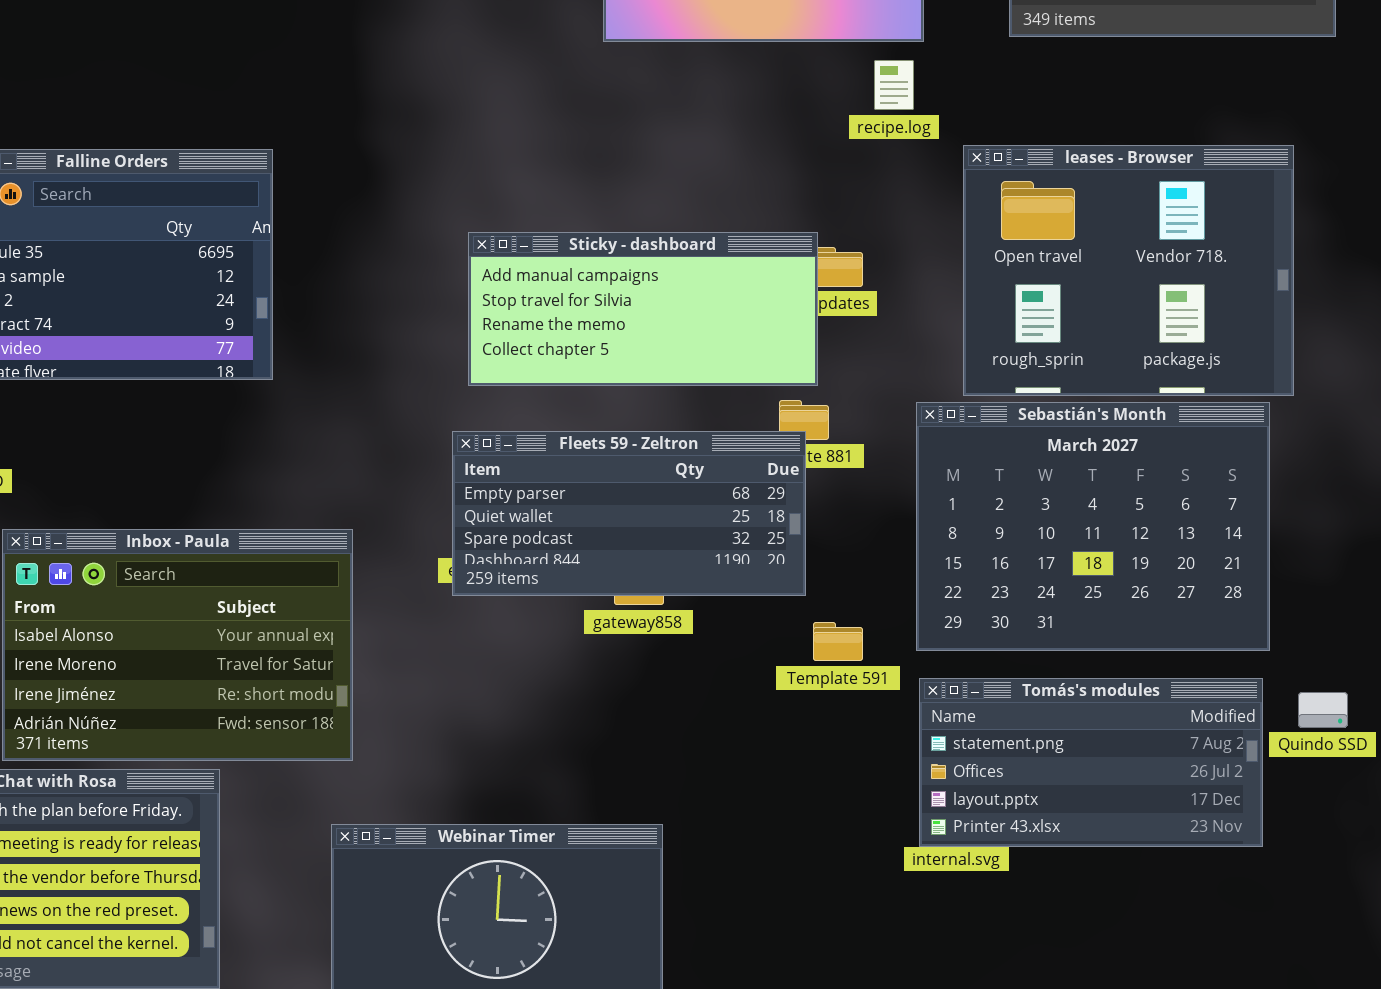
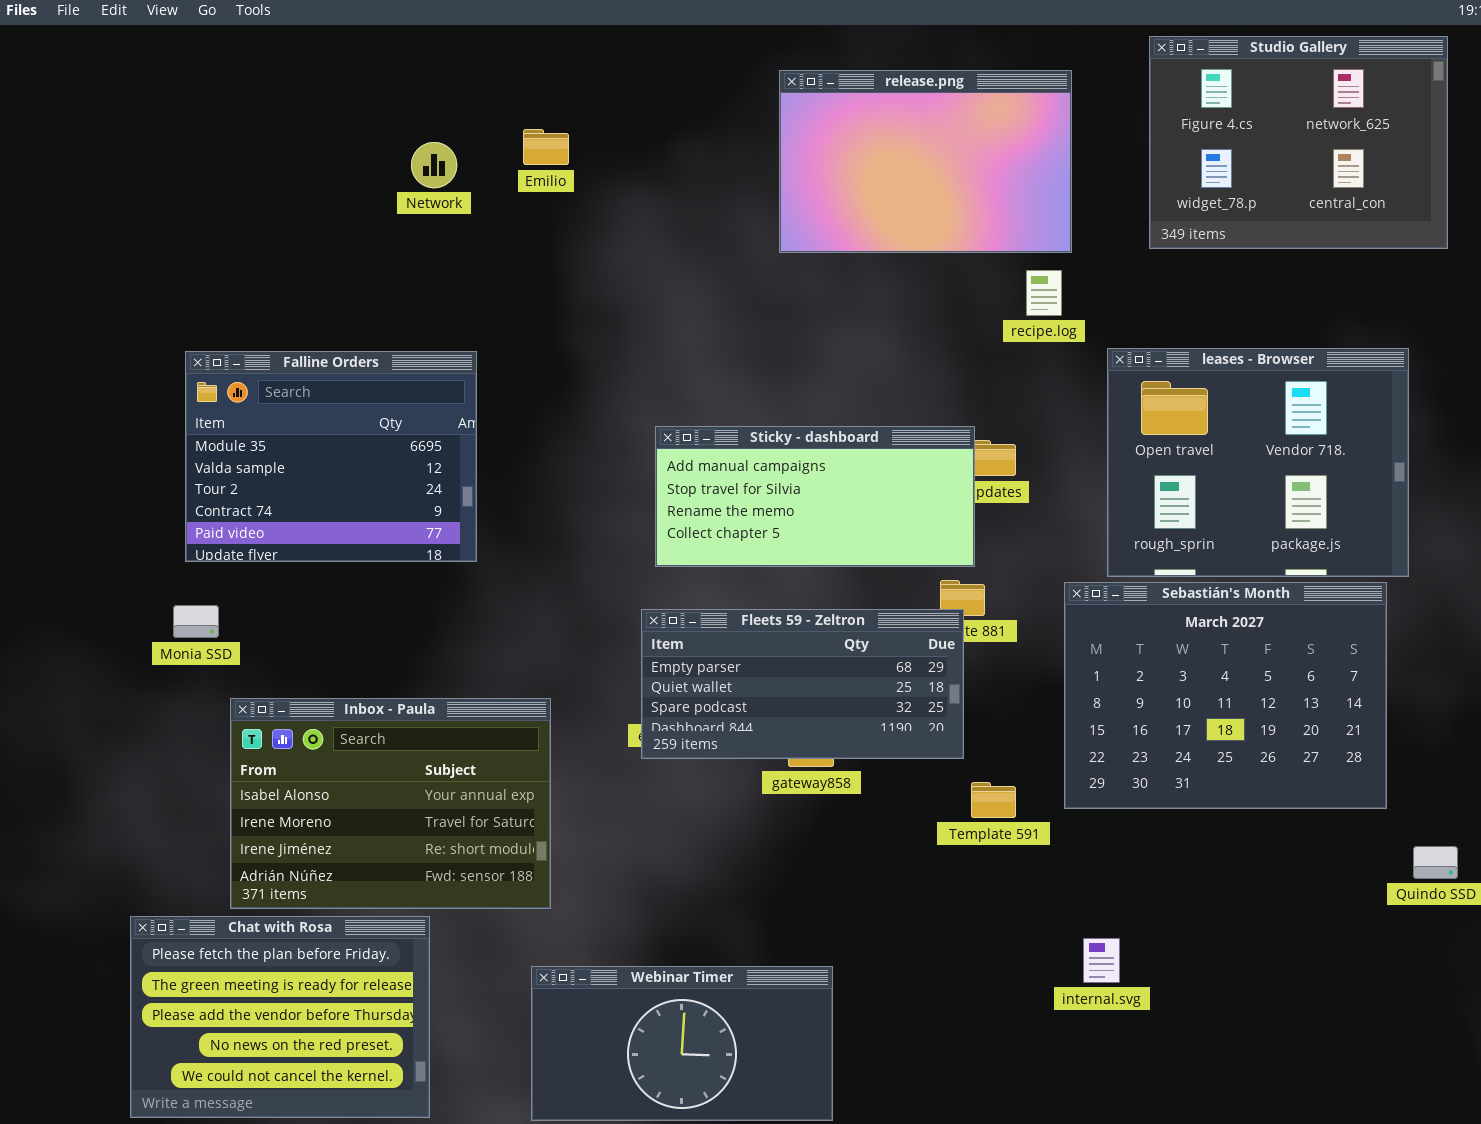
Tomás's modules: [919,678,1263,847] -> none, closed

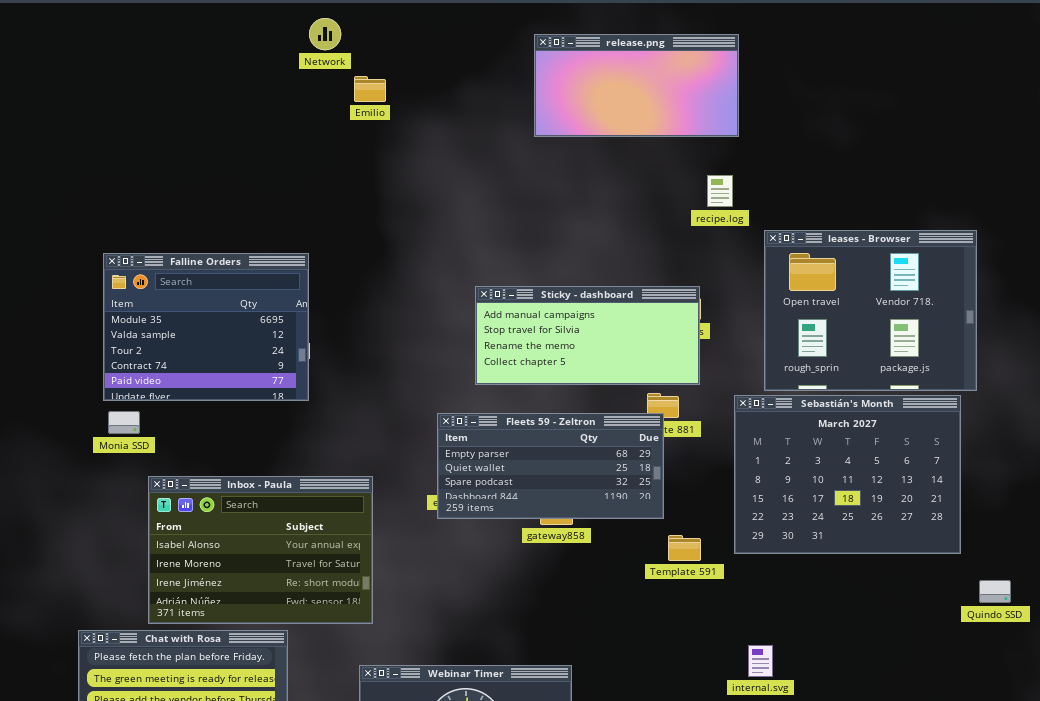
Studio Gallery: [1149,36,1448,249] -> none, closed
release.png: [779,70,1072,253] -> [534,34,739,137], resized
Network: [411,142,457,188] -> [309,18,341,50], moved
Falline Orders: [185,351,477,562] -> [103,253,309,401], moved
Sticky - dashboard: [655,426,975,567] -> [475,286,700,385], moved

